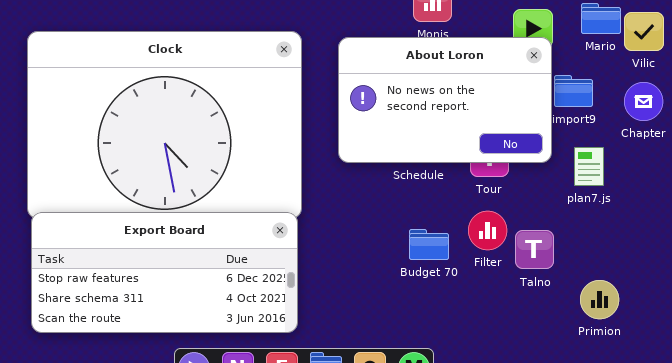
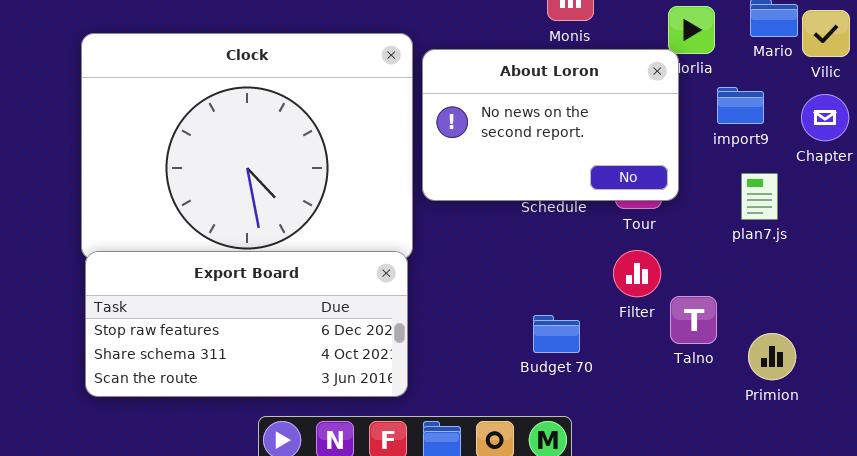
About Loron: [338,37,552,163] -> [422,49,679,201], moved
Budget 70: [409,229,449,260] -> [533,315,580,353], moved
Talno: [515,230,554,269] -> [670,296,717,344], moved

